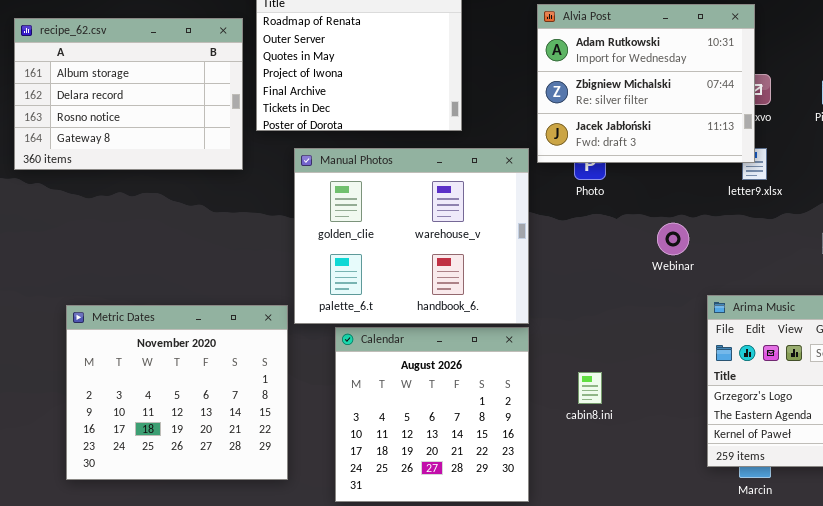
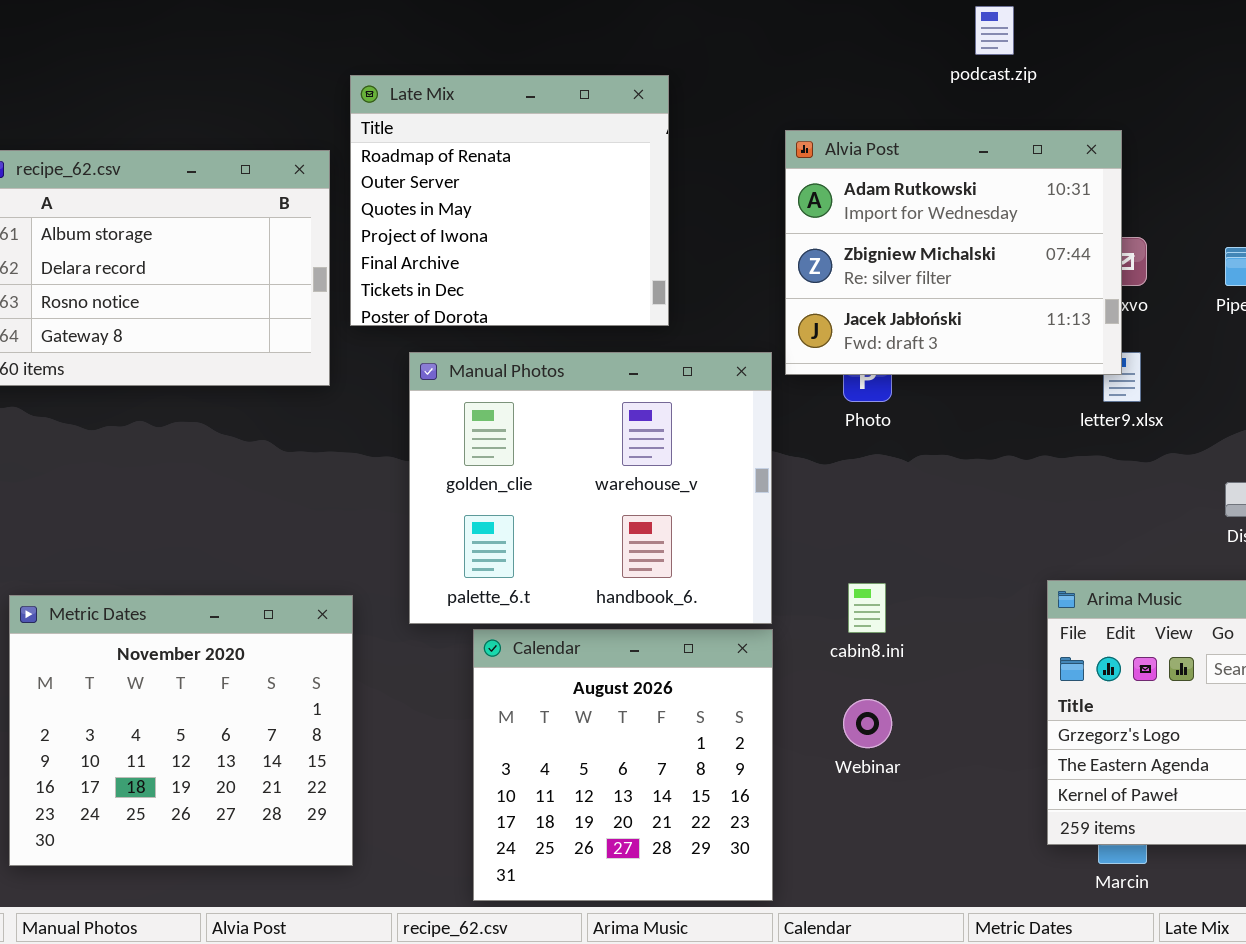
Webinar: [657,223,689,255] -> [843,699,892,748], moved
Metric Dates: [66,305,288,480] -> [9,595,353,866], moved
cabin8.ini: [578,372,602,404] -> [848,583,886,633], moved

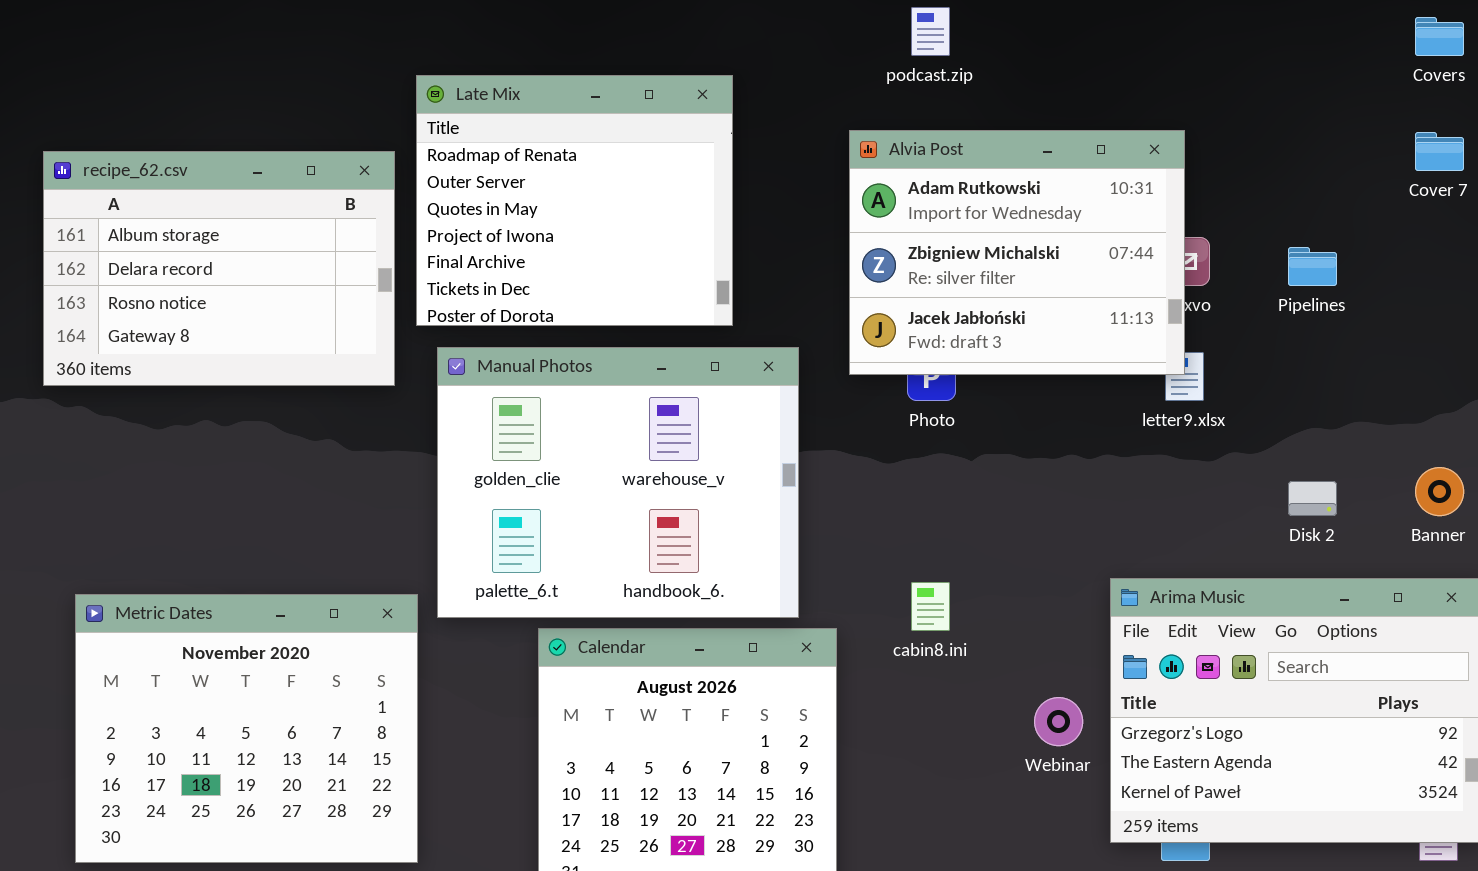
podcast.zip: [975,6,1014,55] -> [911,7,950,56], moved
Manual Photos: [409,352,772,624] -> [437,347,799,618], moved
Webinar: [843,699,892,748] -> [1034,697,1083,746], moved

